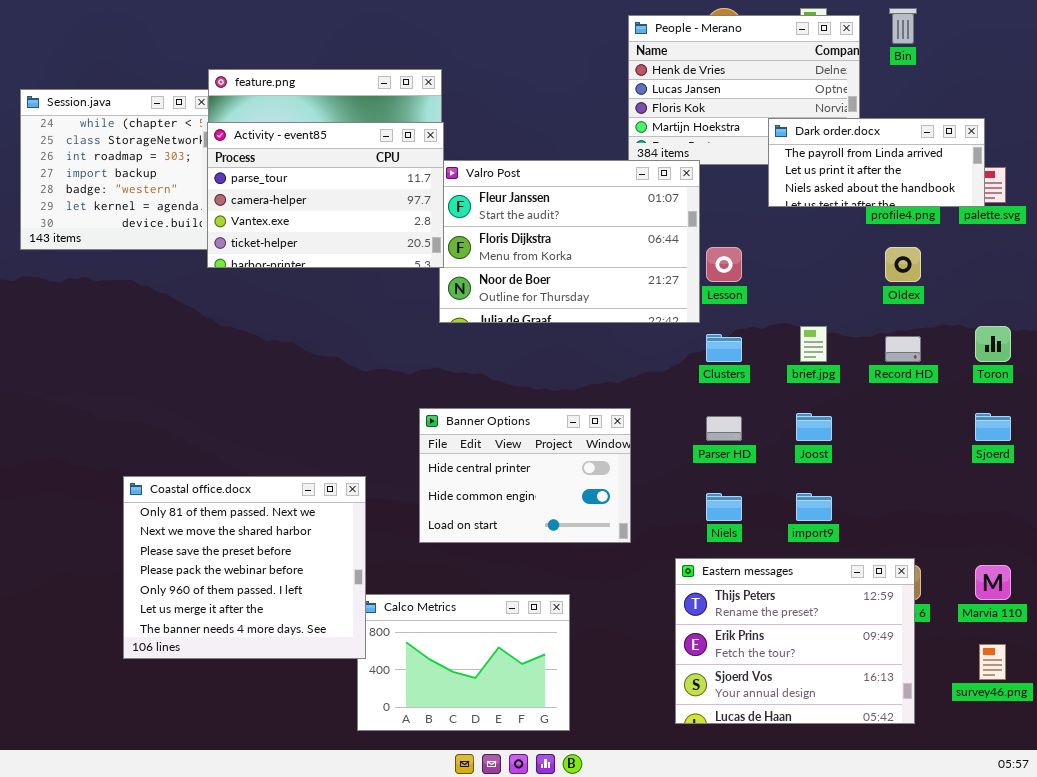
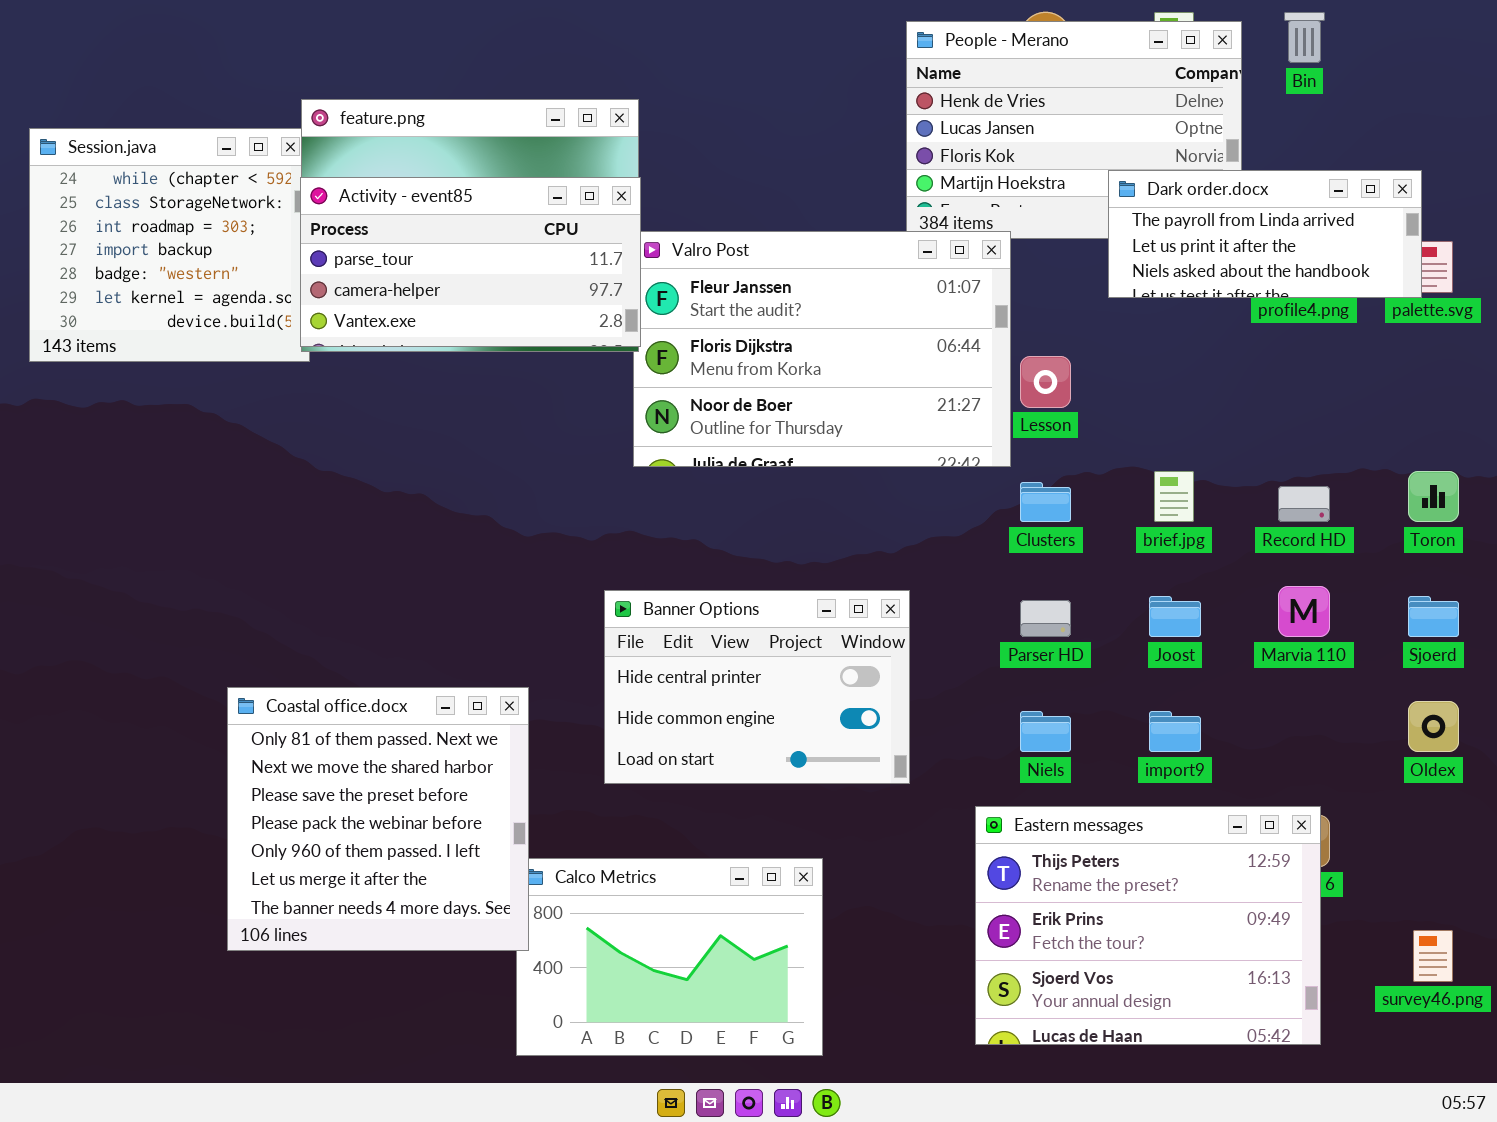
Activity - event85: [207,122,444,268] -> [300,177,641,347], resized
Oldex: [885,247,921,282] -> [1408,701,1459,752], moved
Coastal office.docx: [123,476,366,659] -> [227,687,529,951], resized
Marvia 110: [975,565,1011,600] -> [1278,586,1330,637], moved

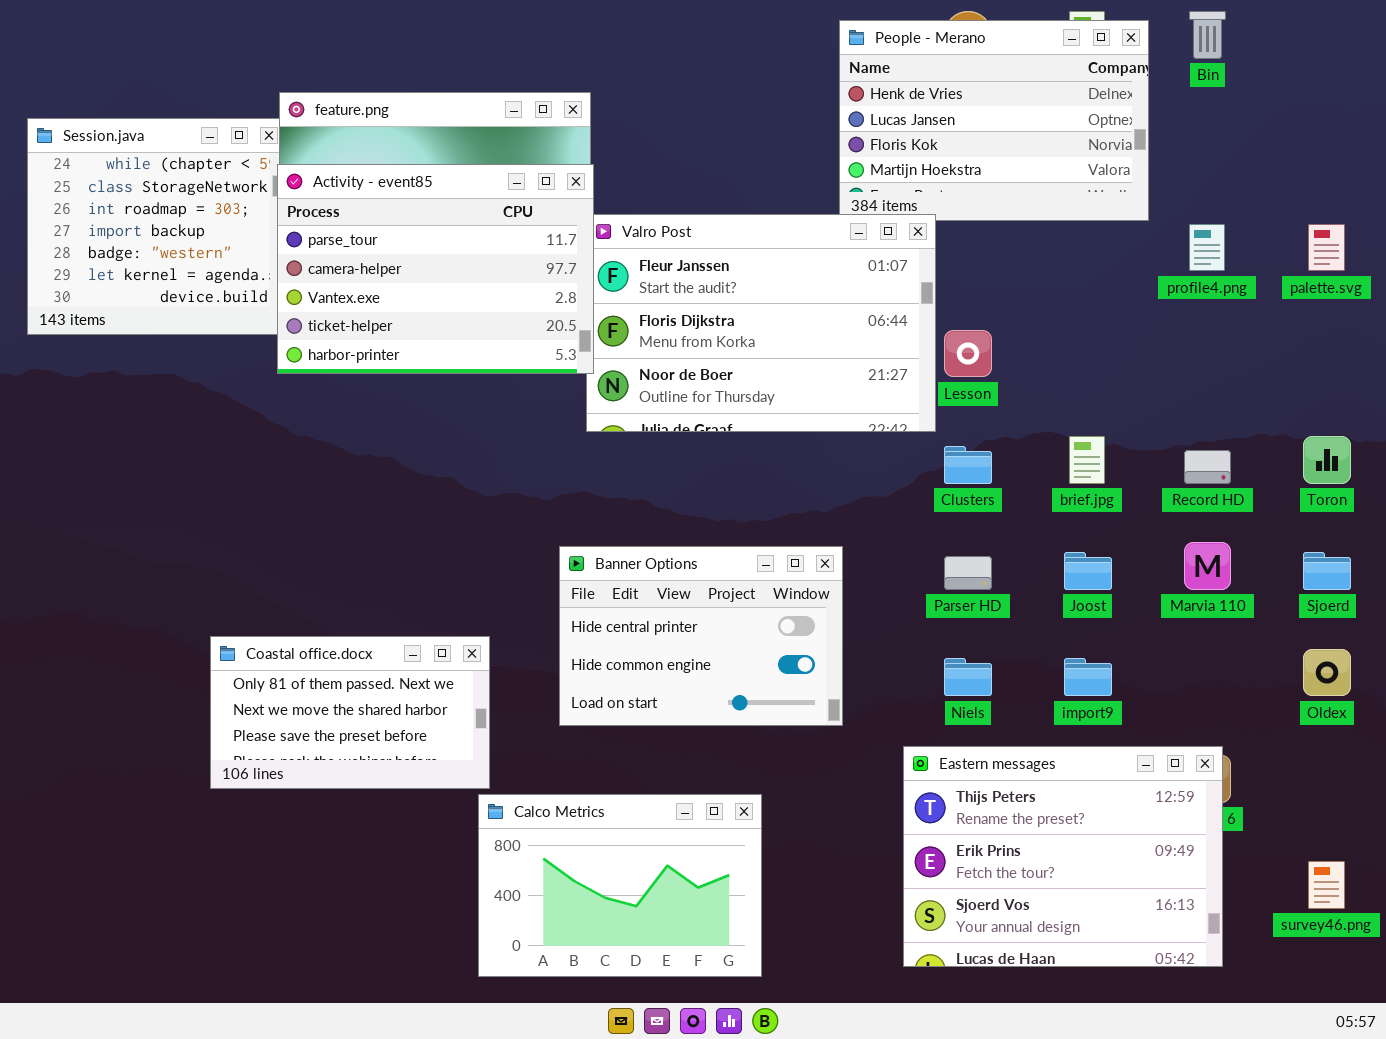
Dark order.docx: [1108,170,1422,298] -> none, closed
Activity - event85: [300,177,641,347] -> [277,164,594,374], resized
Coastal office.docx: [227,687,529,951] -> [210,636,490,789], resized

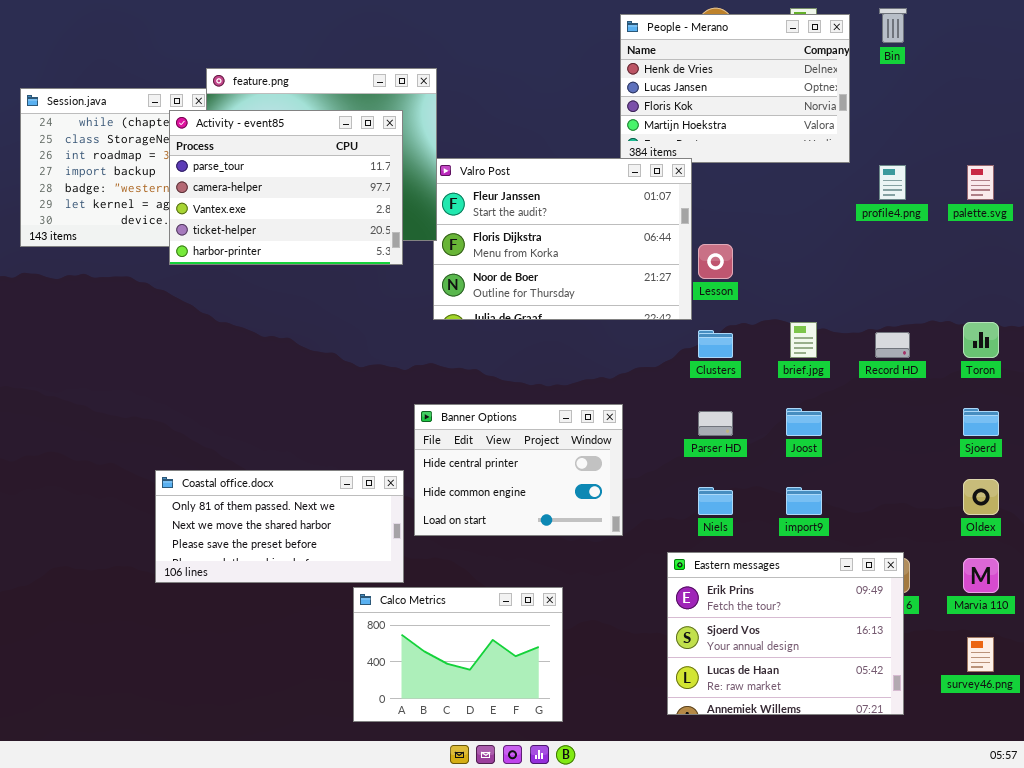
Activity - event85: [277,164,594,374] -> [169,110,403,265], moved
Marvia 110: [1184,542,1231,590] -> [963,558,999,593], moved
Coastal office.docx: [210,636,490,789] -> [155,470,404,583], resized
Eastern messages: [903,746,1223,967] -> [667,552,904,715], scrolled down 1 row

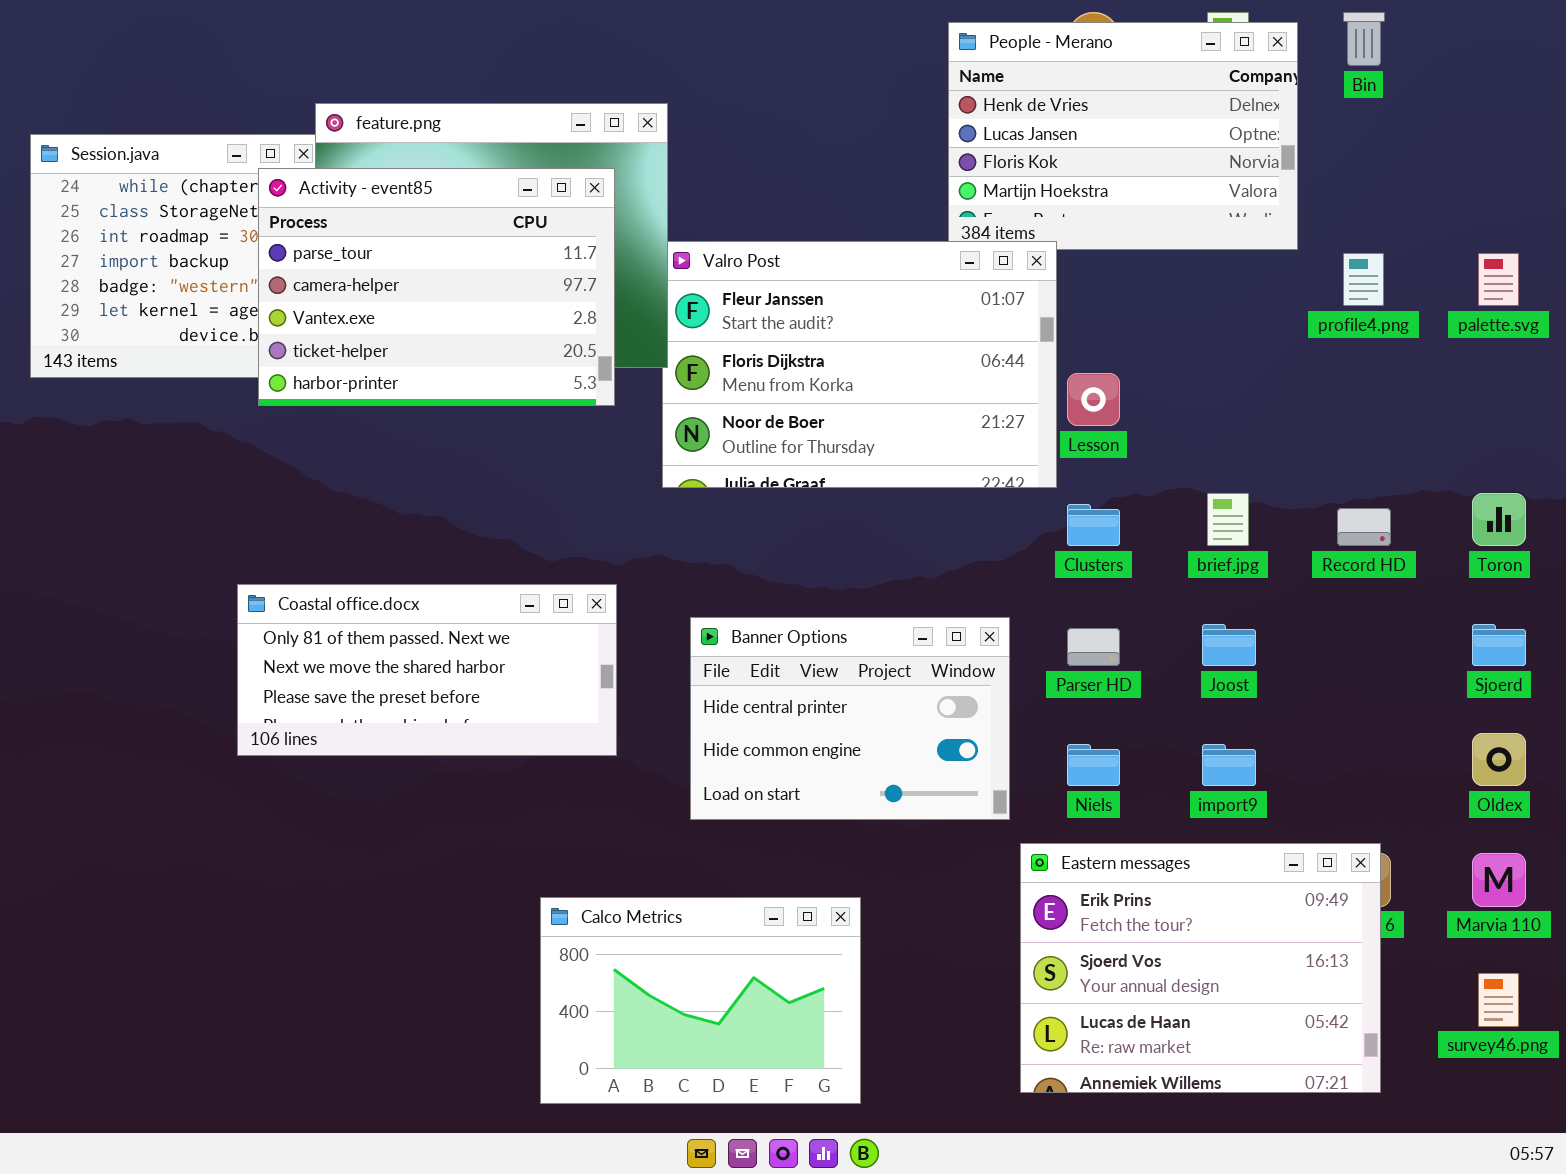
Banner Options: [414,404,623,536] -> [690,617,1010,820], moved
Coastal office.docx: [155,470,404,583] -> [237,584,617,756], moved

